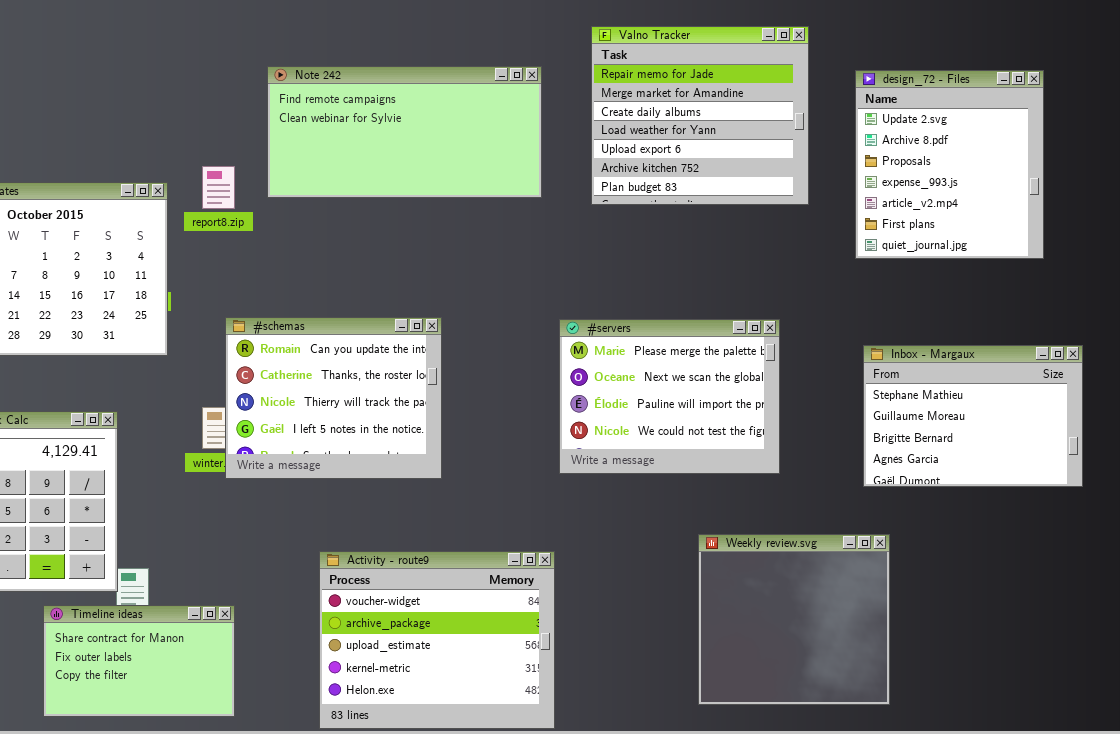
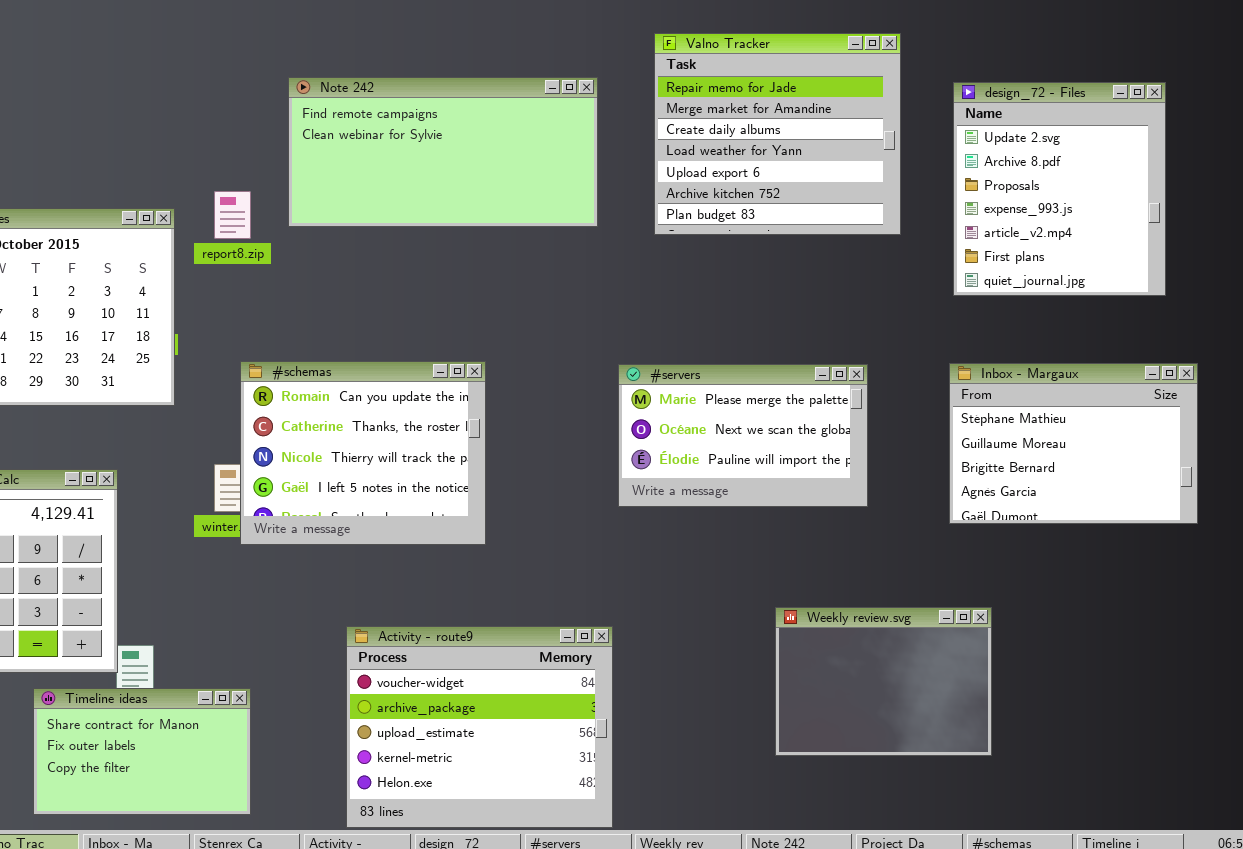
#servers: [559,319,780,474] -> [618,364,868,507], resized
Inbox - Margaux: [863,345,1083,487] -> [949,363,1198,524], moved
Weekly review.svg: [698,534,890,705] -> [775,607,992,756], resized

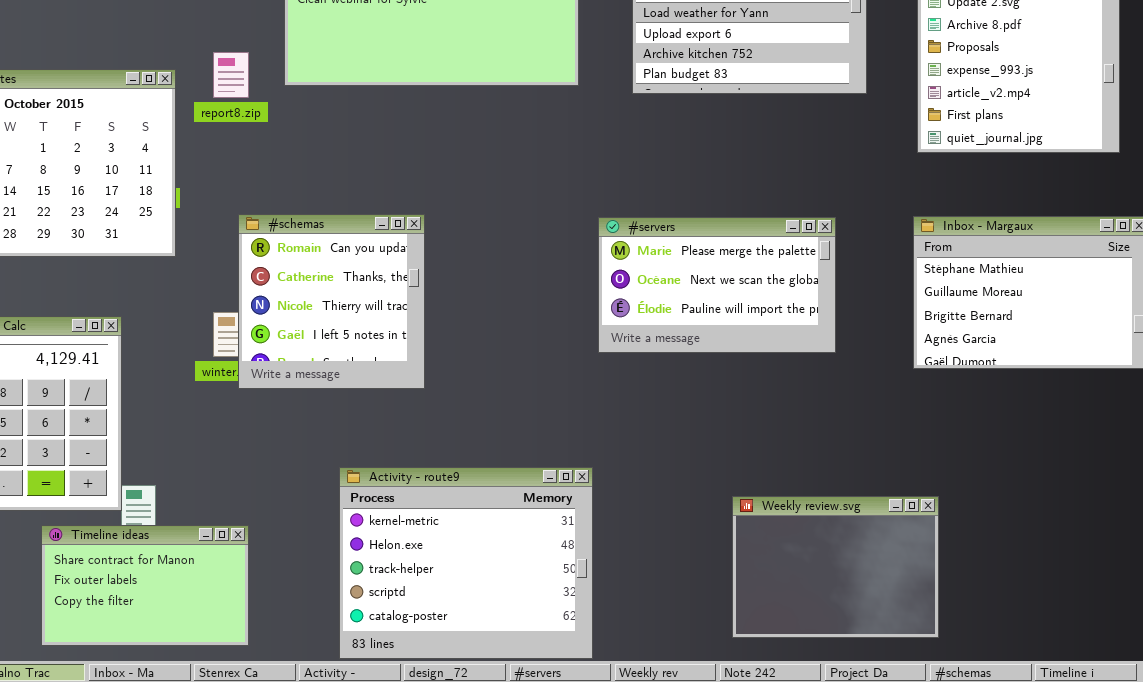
#schemas: [240,361,486,545] -> [238,214,425,389], resized
Weekly review.svg: [775,607,992,756] -> [732,496,939,638], moved
Activity - route9: [346,626,613,828] -> [339,467,593,659], scrolled down 3 rows

